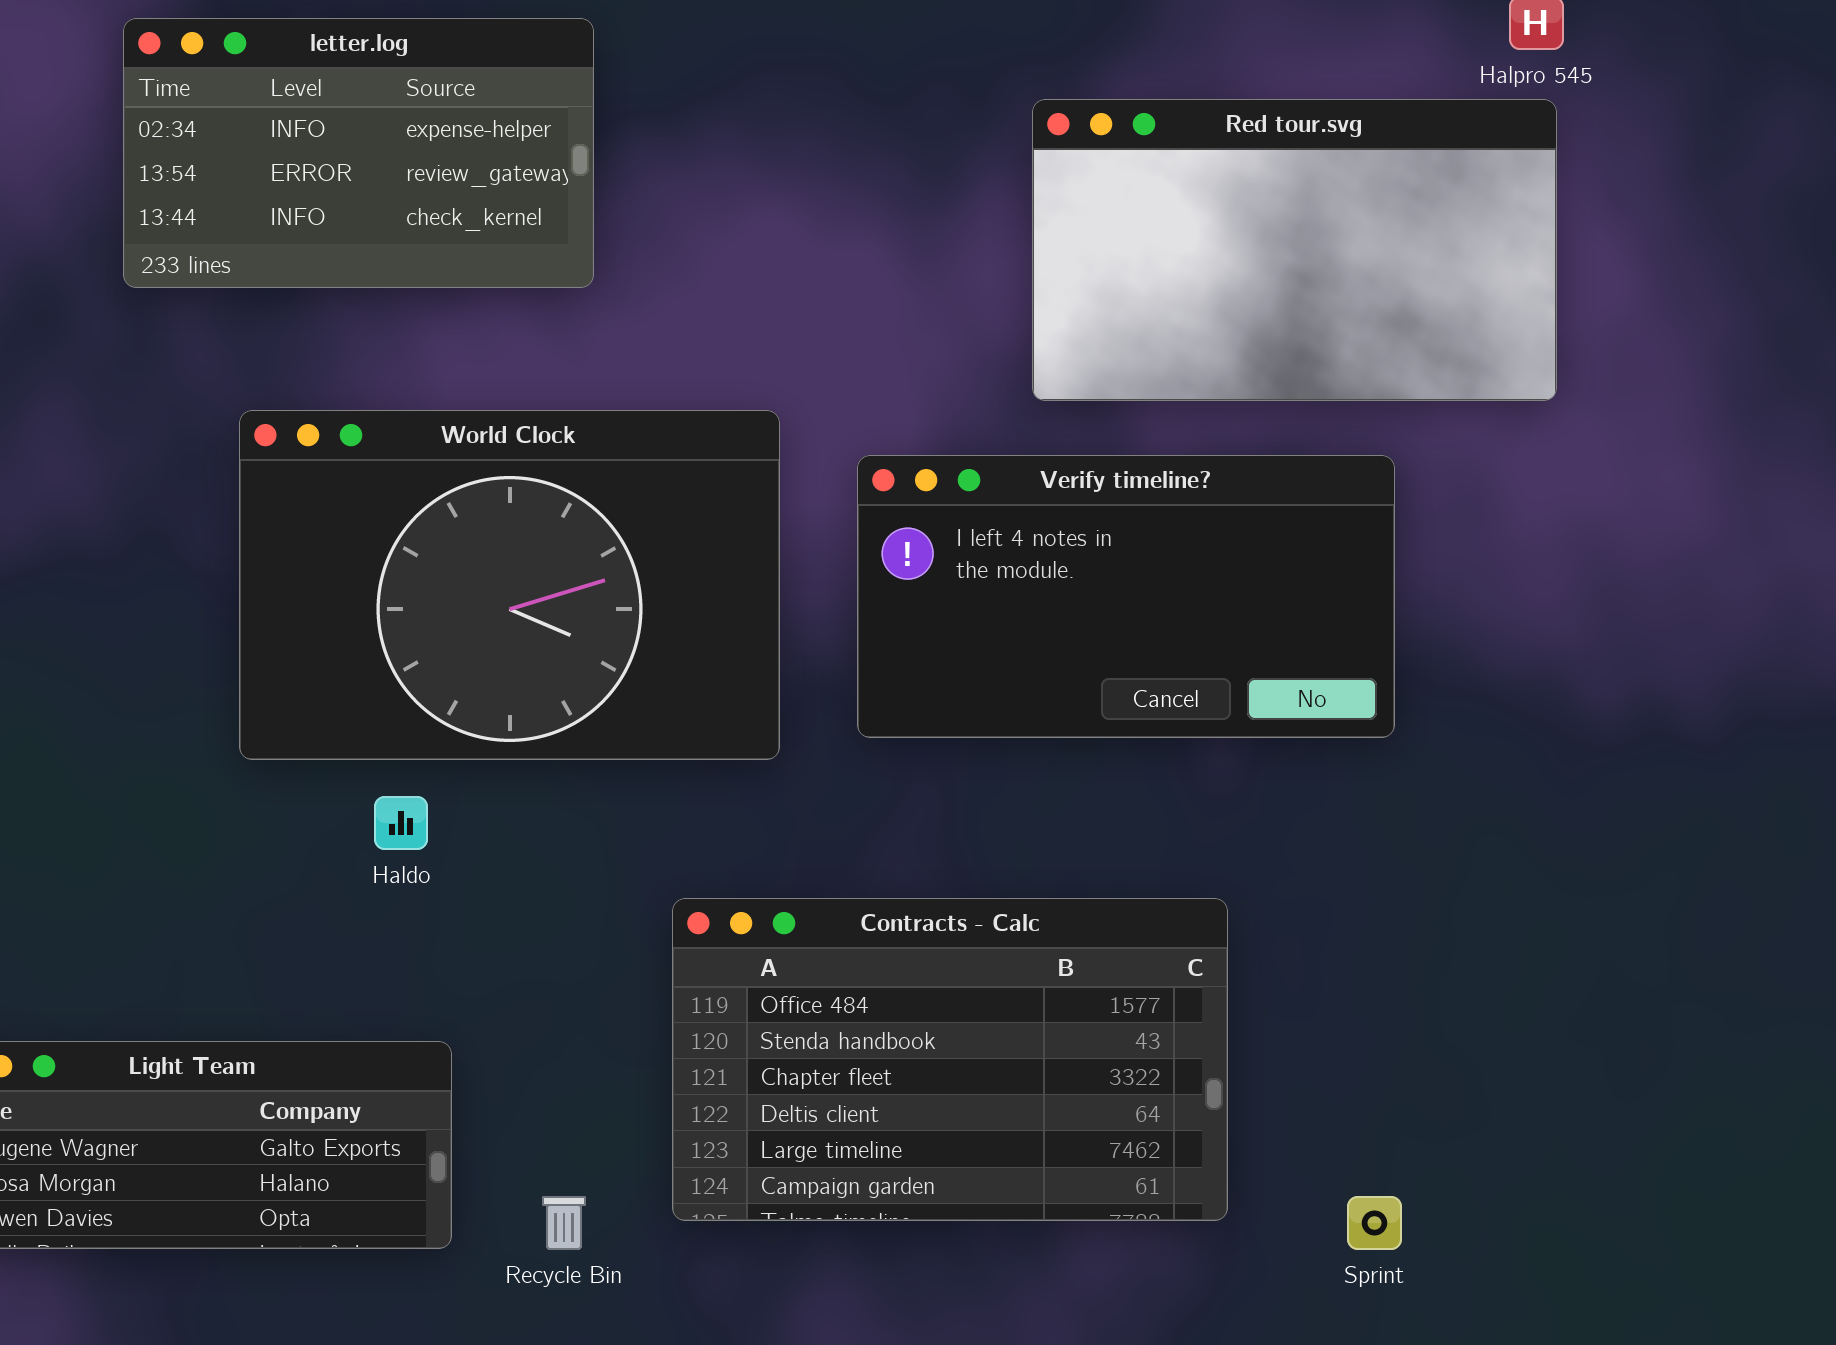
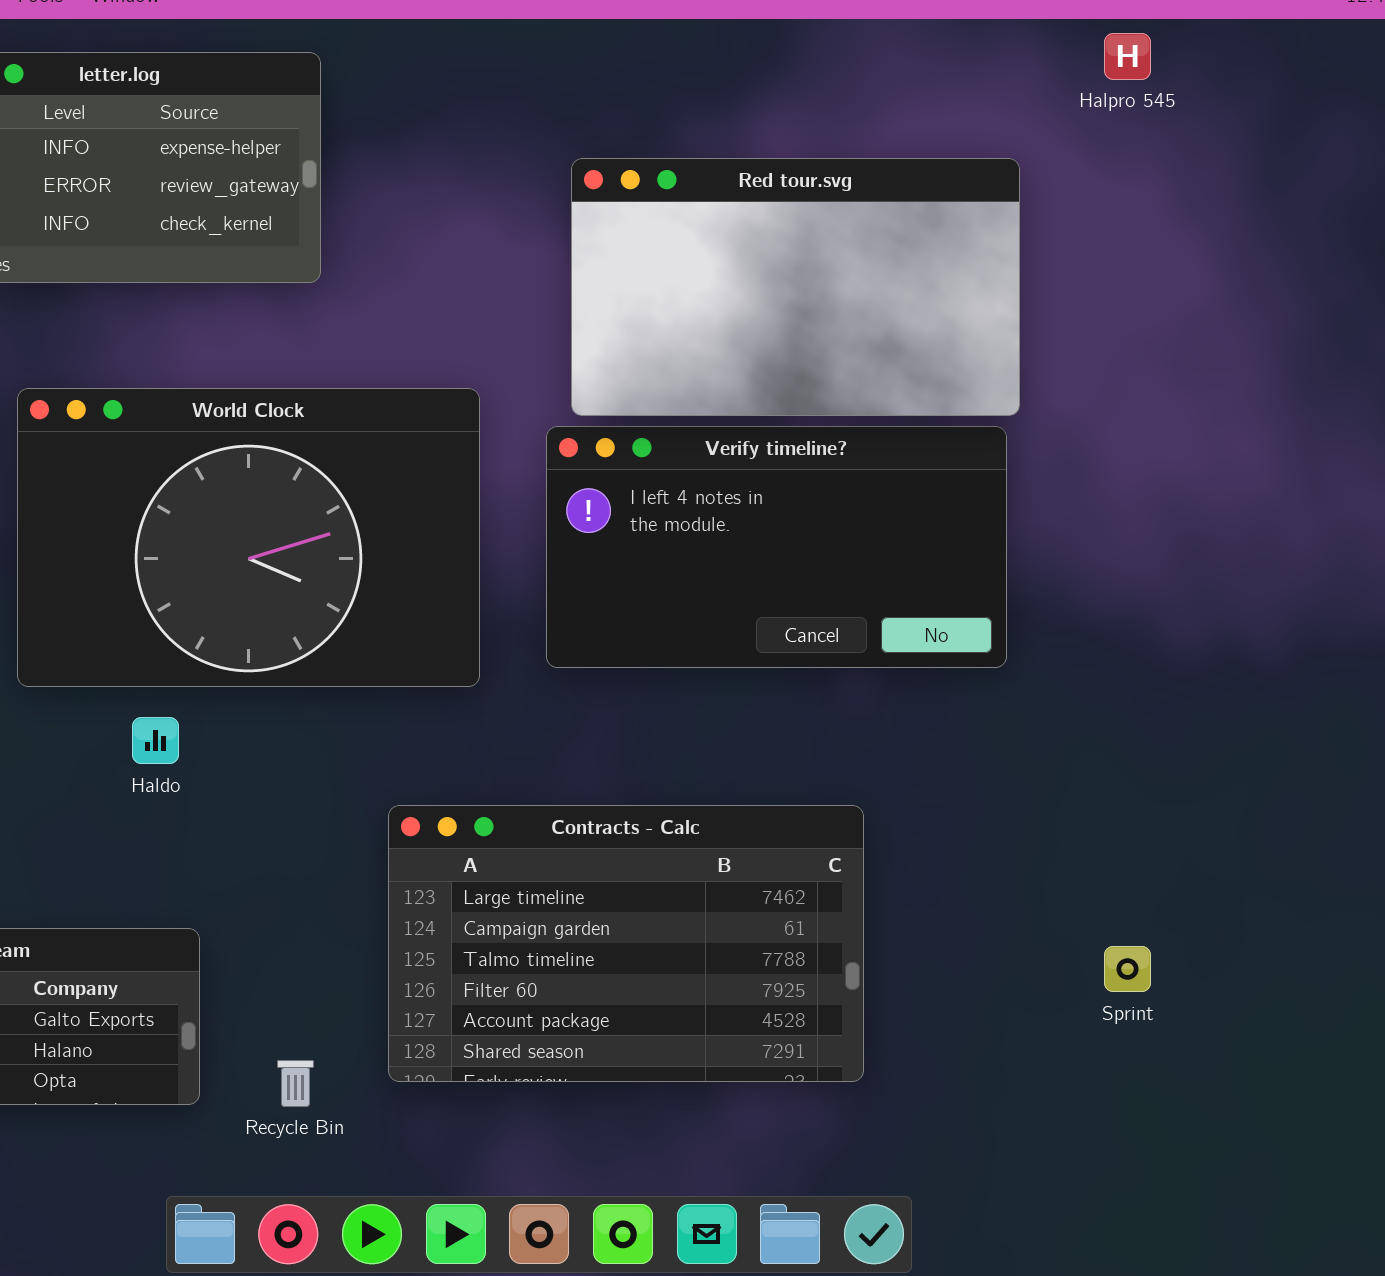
Red tour.svg: [1032,99,1557,401] -> [571,158,1020,416], moved
Contracts - Calc: [672,898,1228,1221] -> [388,805,864,1082], scrolled down 4 rows
Sprint: [1347,1196,1402,1250] -> [1104,946,1151,992], moved

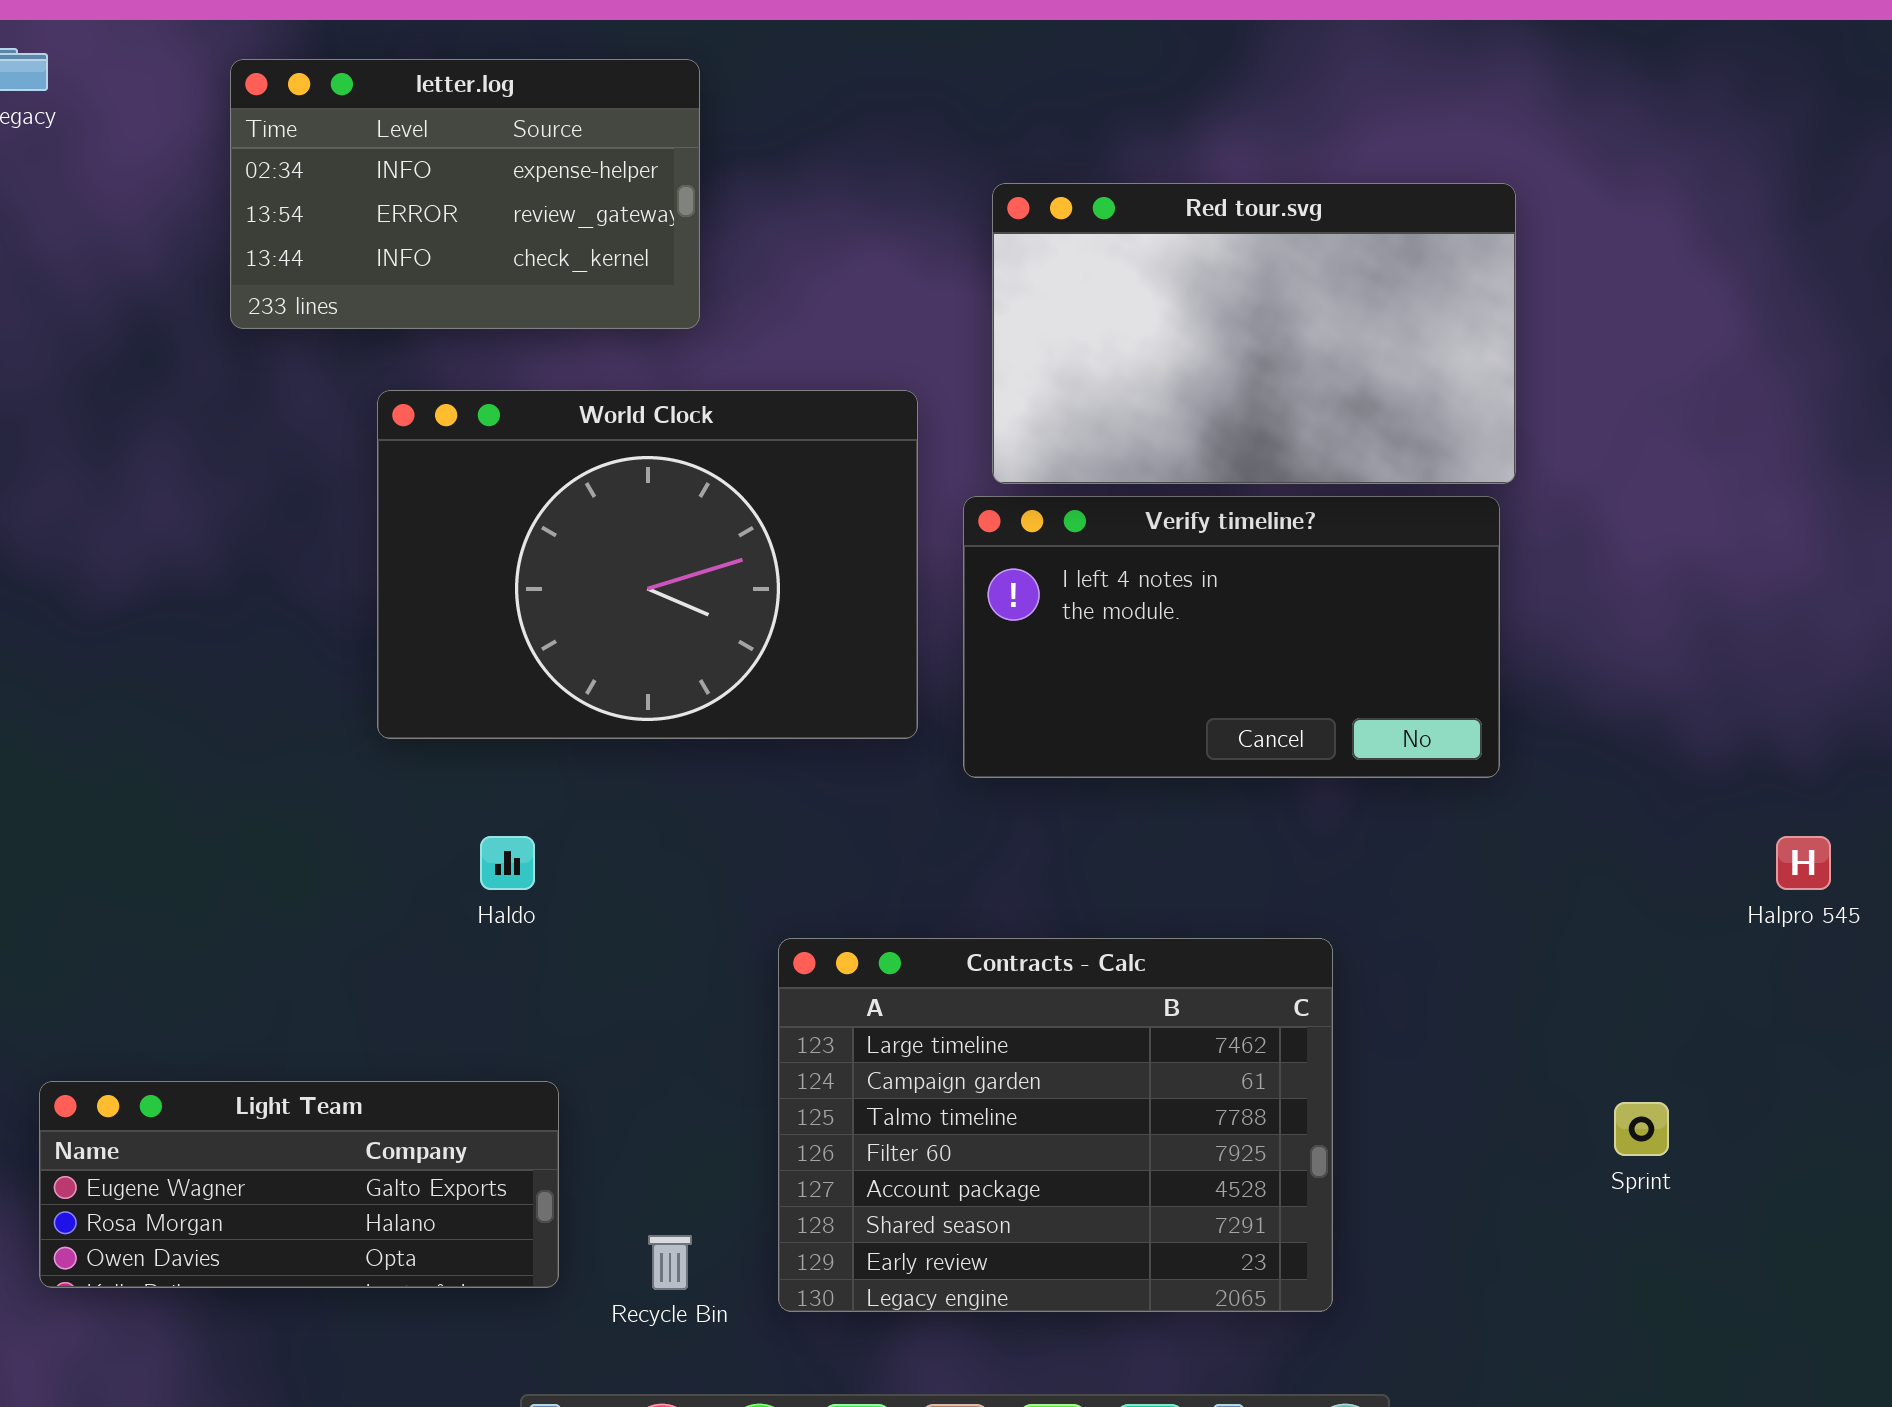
Halpro 545: [1104,33,1151,80] -> [1776,836,1831,890], moved
World Clock: [17,388,480,687] -> [377,390,918,739], moved
Contracts - Calc: [388,805,864,1082] -> [778,938,1333,1312], resized

